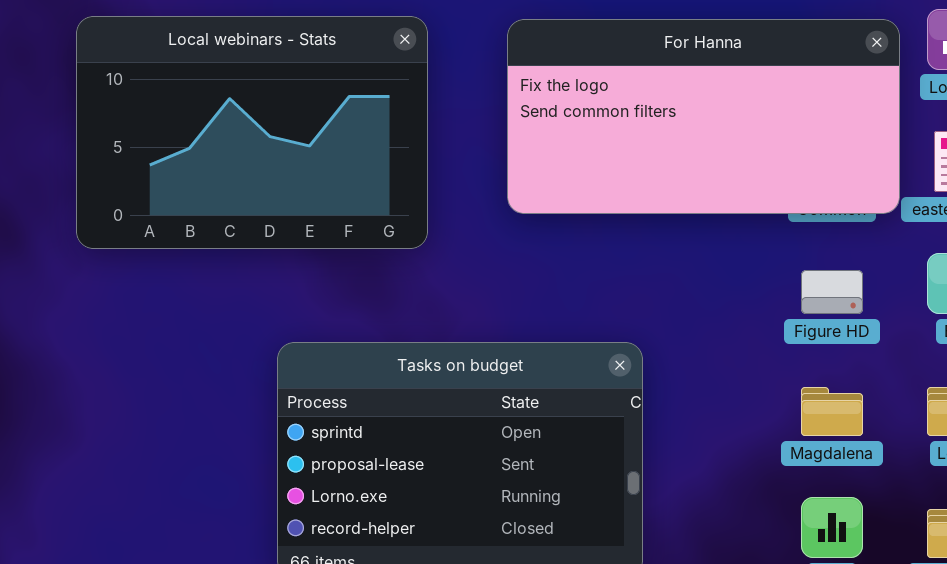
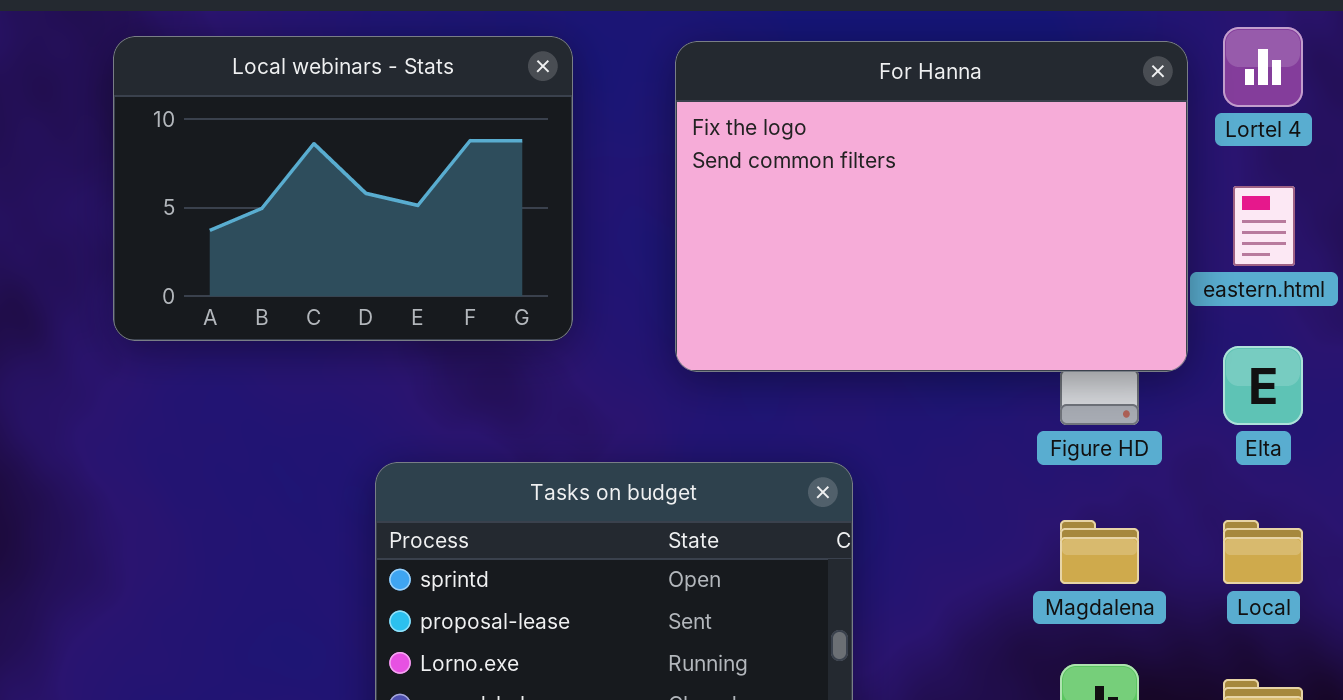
For Hanna: [507,19,900,214] -> [675,41,1188,372], resized

